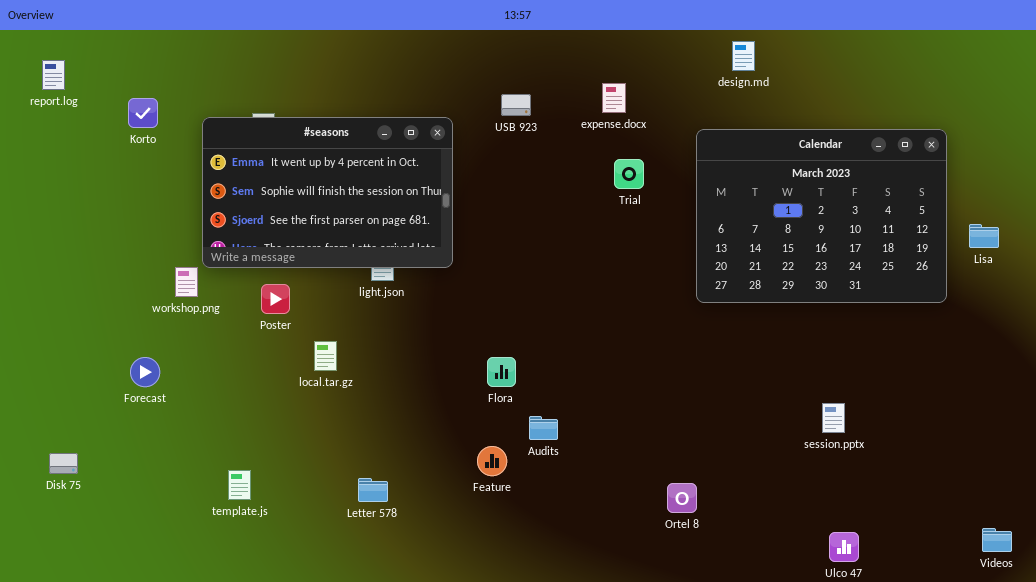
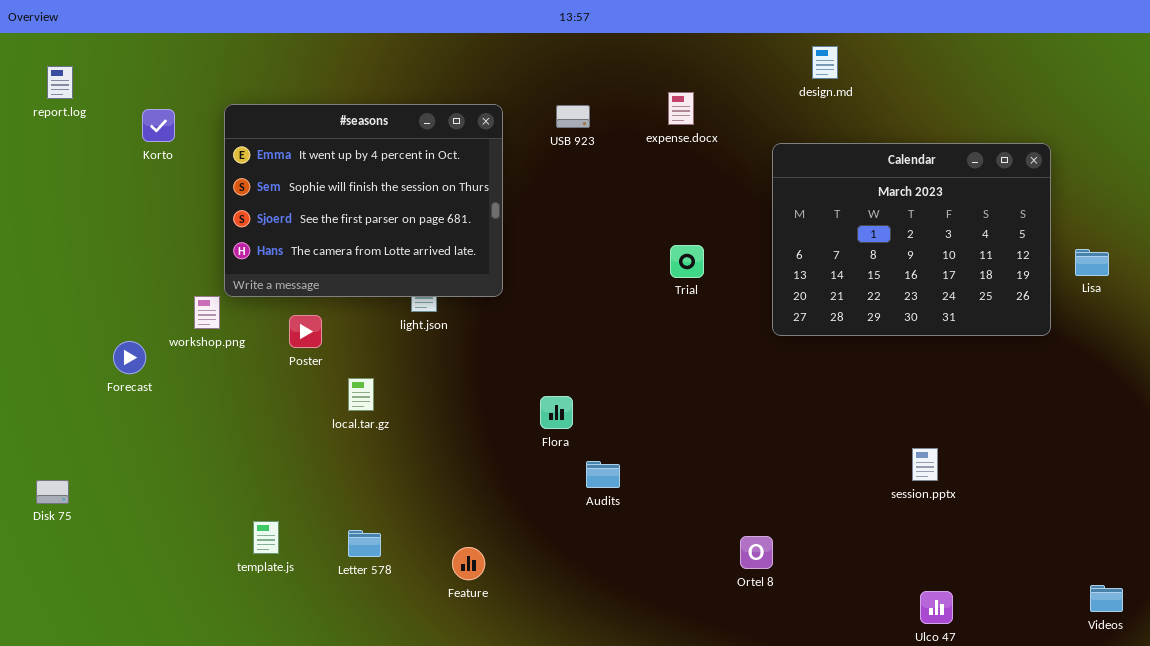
#seasons: [202,117,453,268] -> [224,104,503,297], resized
Trial: [614,159,644,189] -> [670,245,704,278], moved
Forecast: [130,357,160,387] -> [113,341,146,374], moved
Feature: [477,446,507,476] -> [452,547,485,580], moved
Disk 75: [49,453,78,474] -> [36,480,69,504], moved
Letter 578: [358,478,388,502] -> [348,530,381,557], moved

